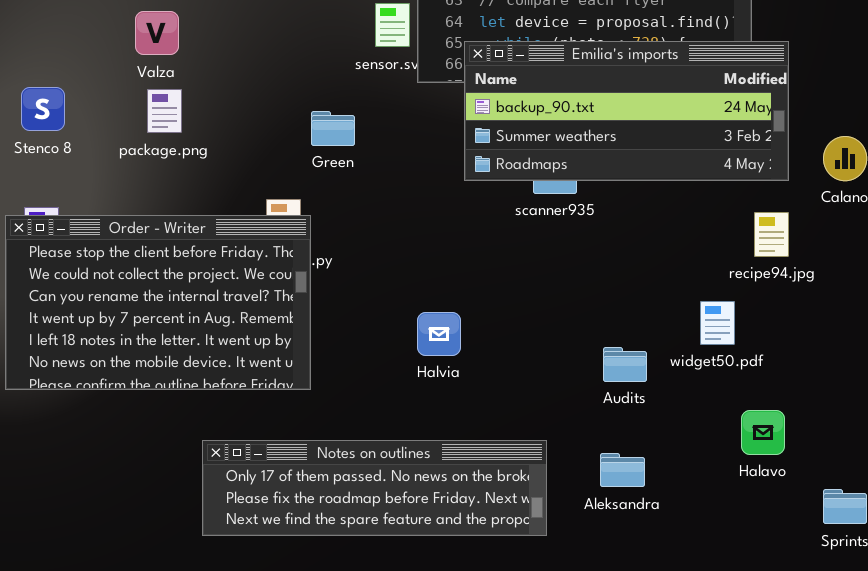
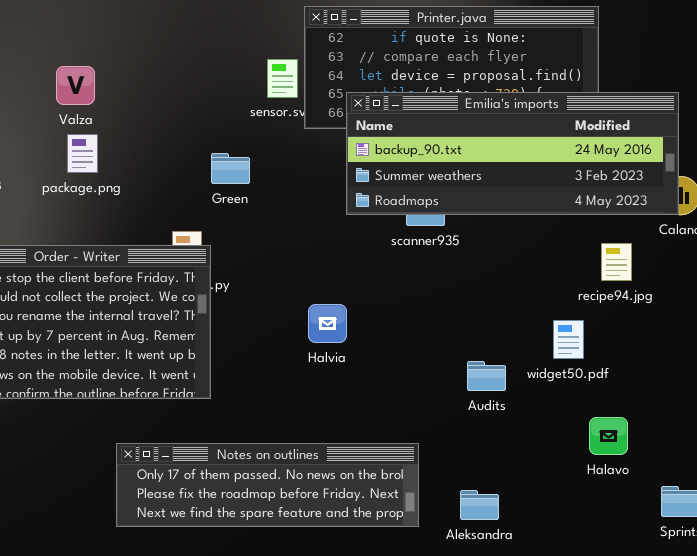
Emilia's imports: [464,41,789,181] -> [346,92,679,215], resized
Halvia: [417,312,461,356] -> [308,304,347,343], moved
Aleksandra: [600,453,645,487] -> [460,490,499,520], moved

